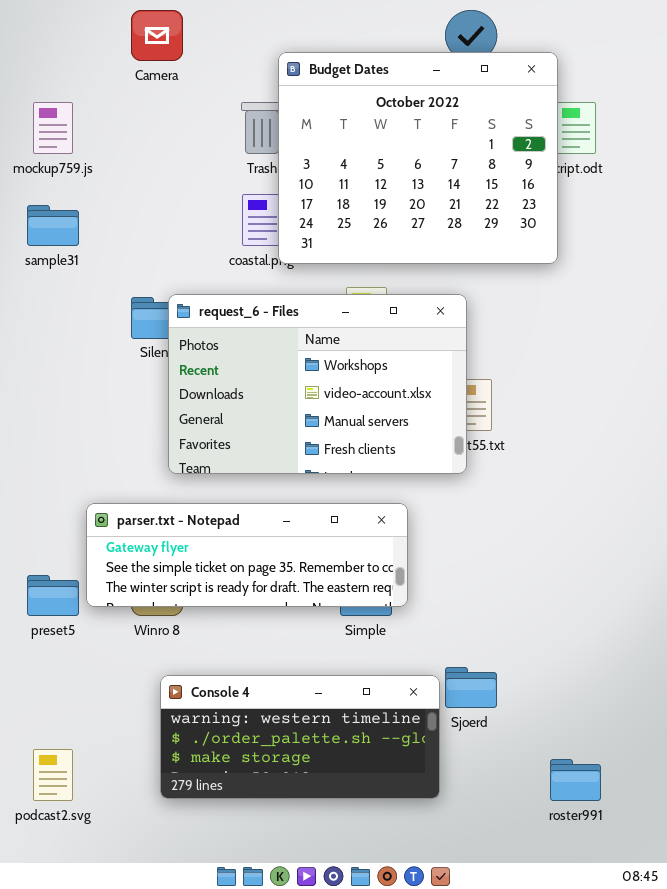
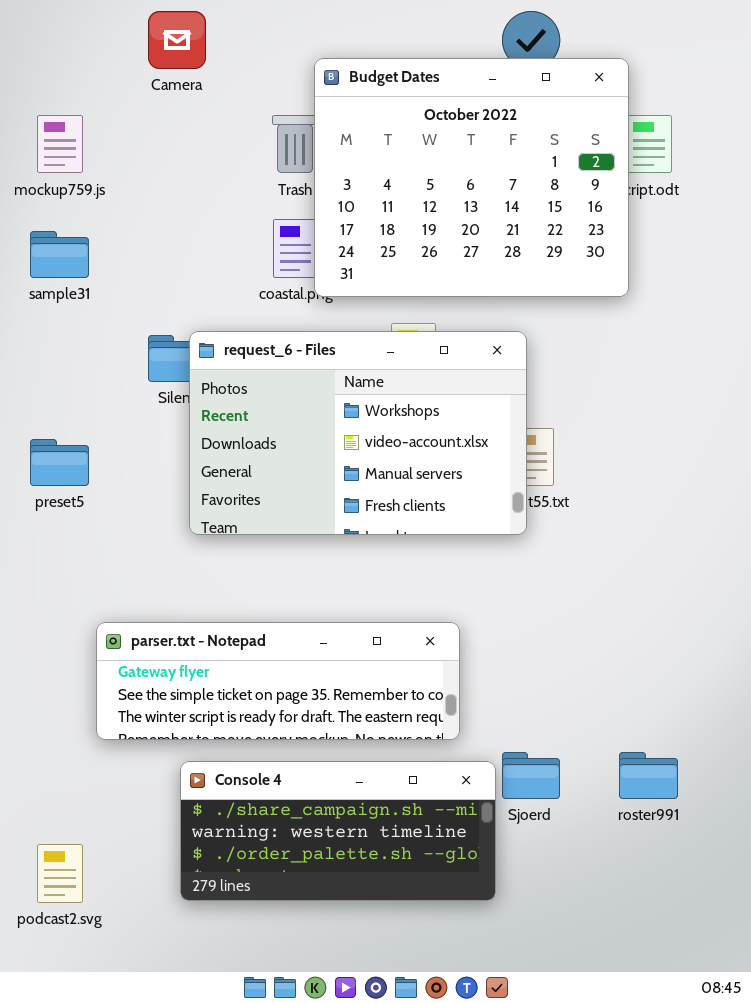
parser.txt - Notepad: [86,503,408,607] -> [96,622,460,740], moved
preset5: [27,575,79,616] -> [30,439,89,486], moved
Console 4: [160,675,440,799] -> [180,761,496,901], scrolled up 1 row
roster991: [550,759,601,801] -> [619,752,678,799], moved

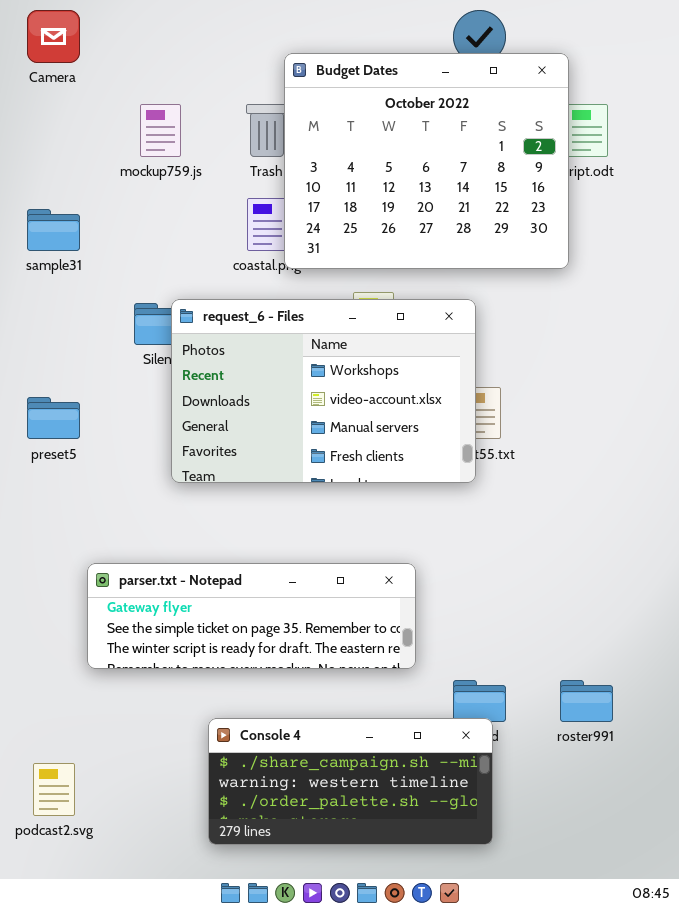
Camera: [148,11,206,69] -> [27,10,80,63], moved
mockup759.js: [37,115,83,173] -> [140,104,181,157], moved
Console 4: [180,761,496,901] -> [208,718,493,845], moved

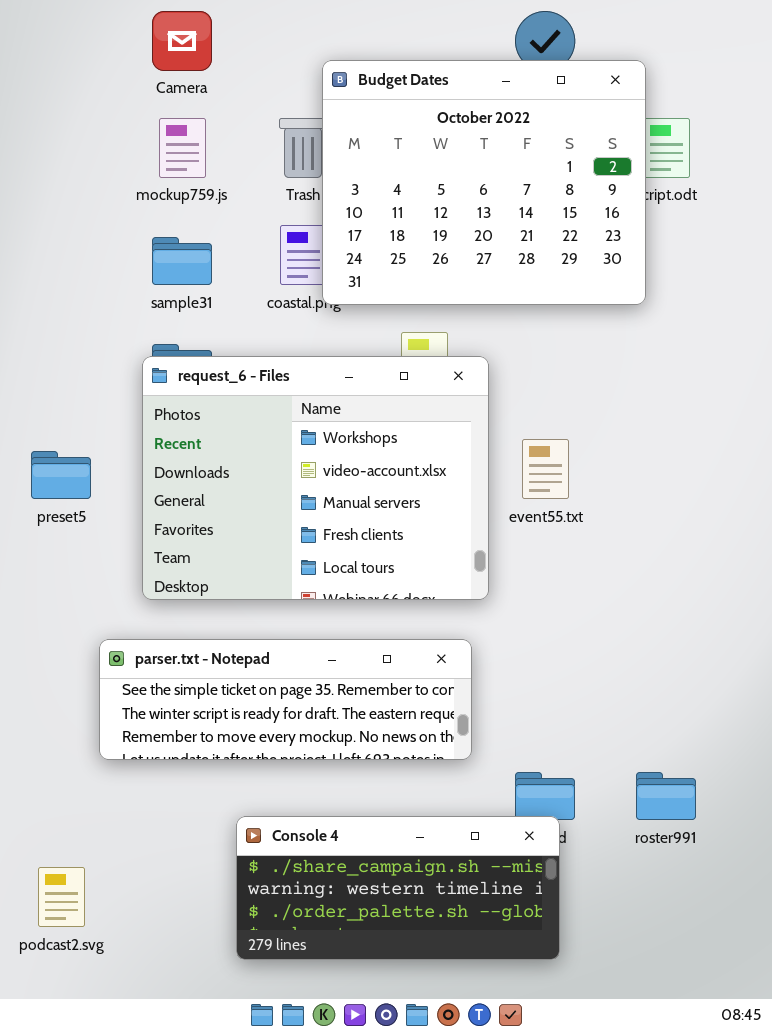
Camera: [27,10,80,63] -> [152,11,212,71], moved
sample31: [27,209,80,251] -> [152,237,212,285], moved
request_6 - Files: [171,299,476,483] -> [142,356,489,600], moved, resized
parser.txt - Notepad: [87,563,416,669] -> [99,639,472,760], scrolled down 1 row

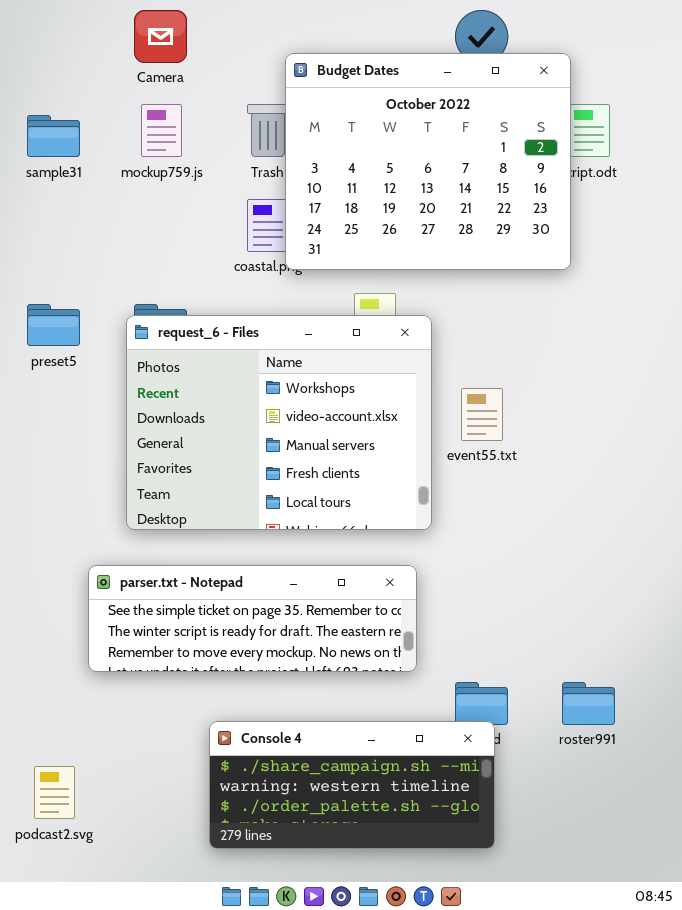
sample31: [152,237,212,285] -> [27,115,80,157], moved
preset5: [31,451,91,499] -> [27,304,80,346], moved

